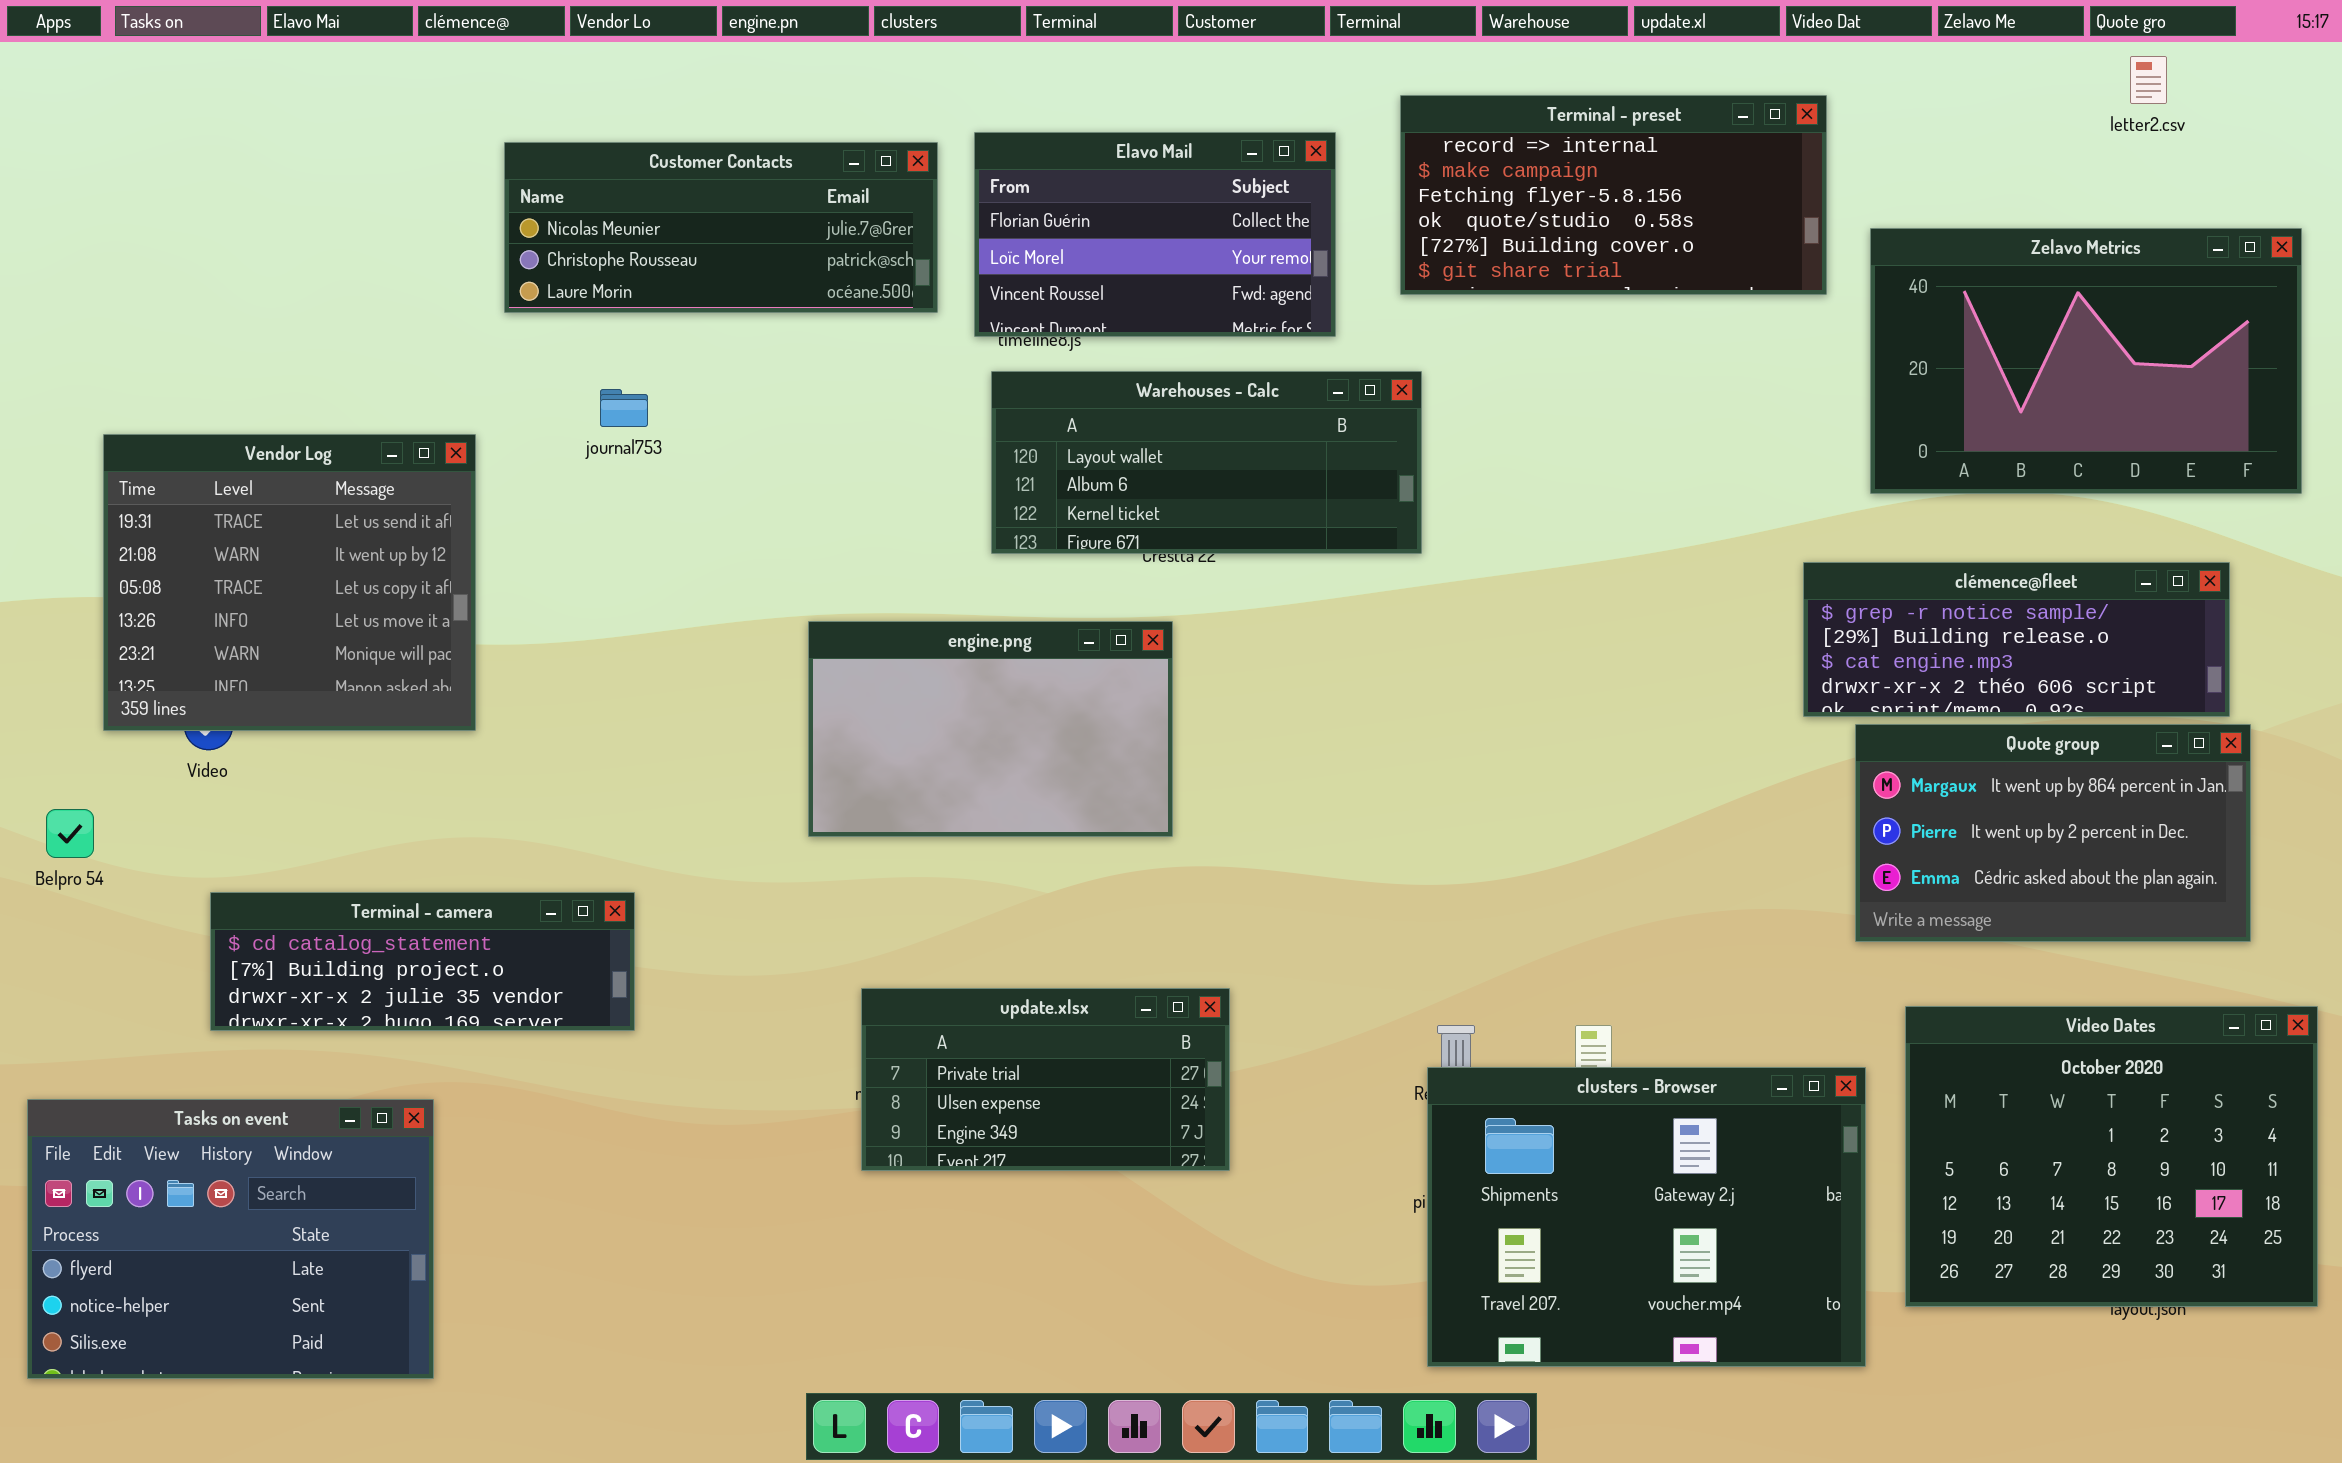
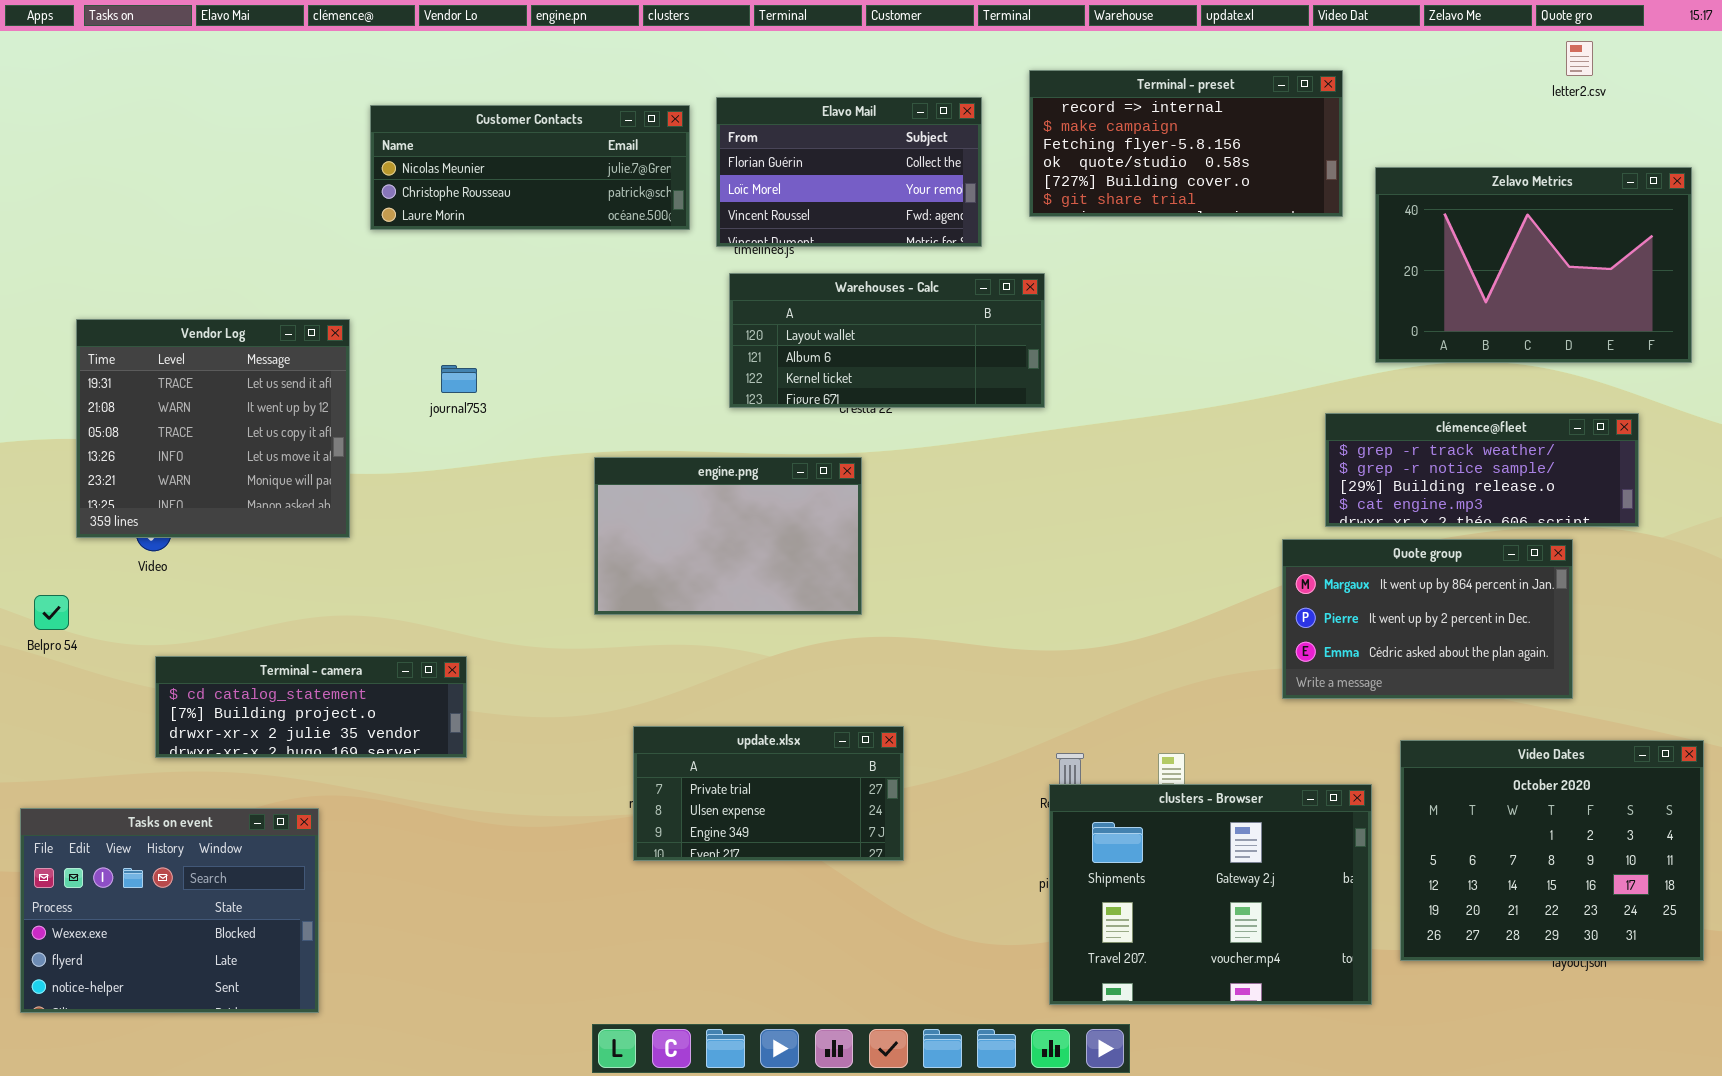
journal753: [600,389,648,427] -> [441,365,477,393], moved
clémence@fleet: [1803,562,2230,717] -> [1325,413,1639,527], scrolled up 1 row
Quote group: [1855,724,2251,942] -> [1282,539,1573,699], moved
Tasks on event: [27,1099,434,1379] -> [20,808,319,1013], scrolled up 1 row

